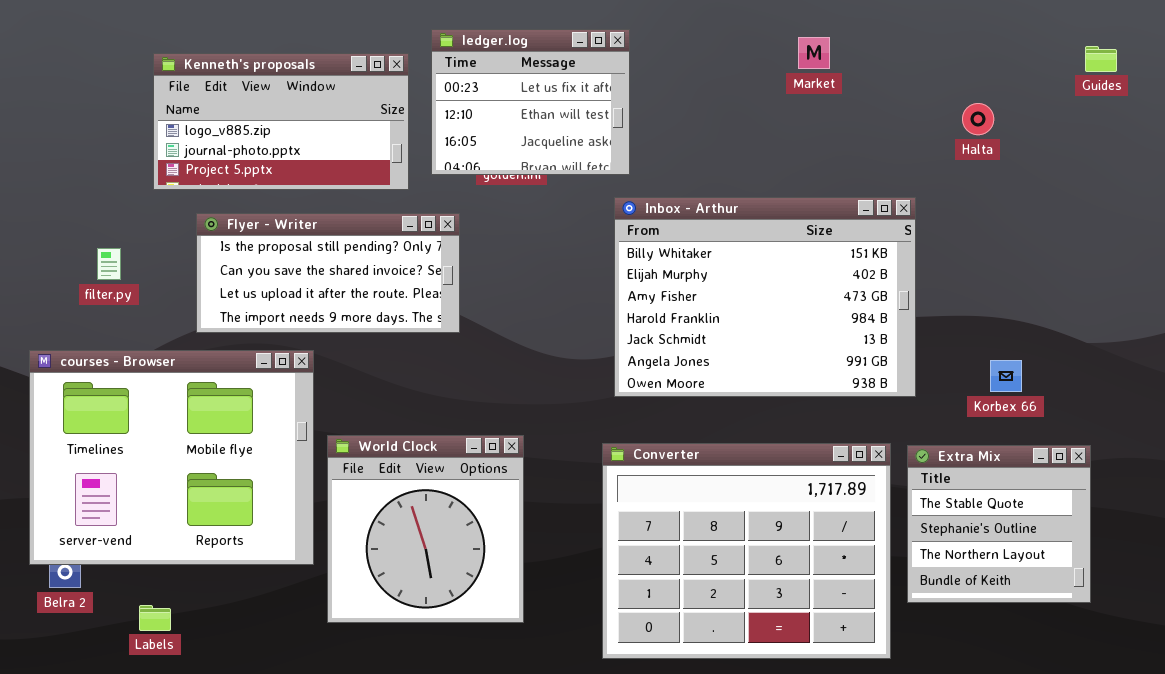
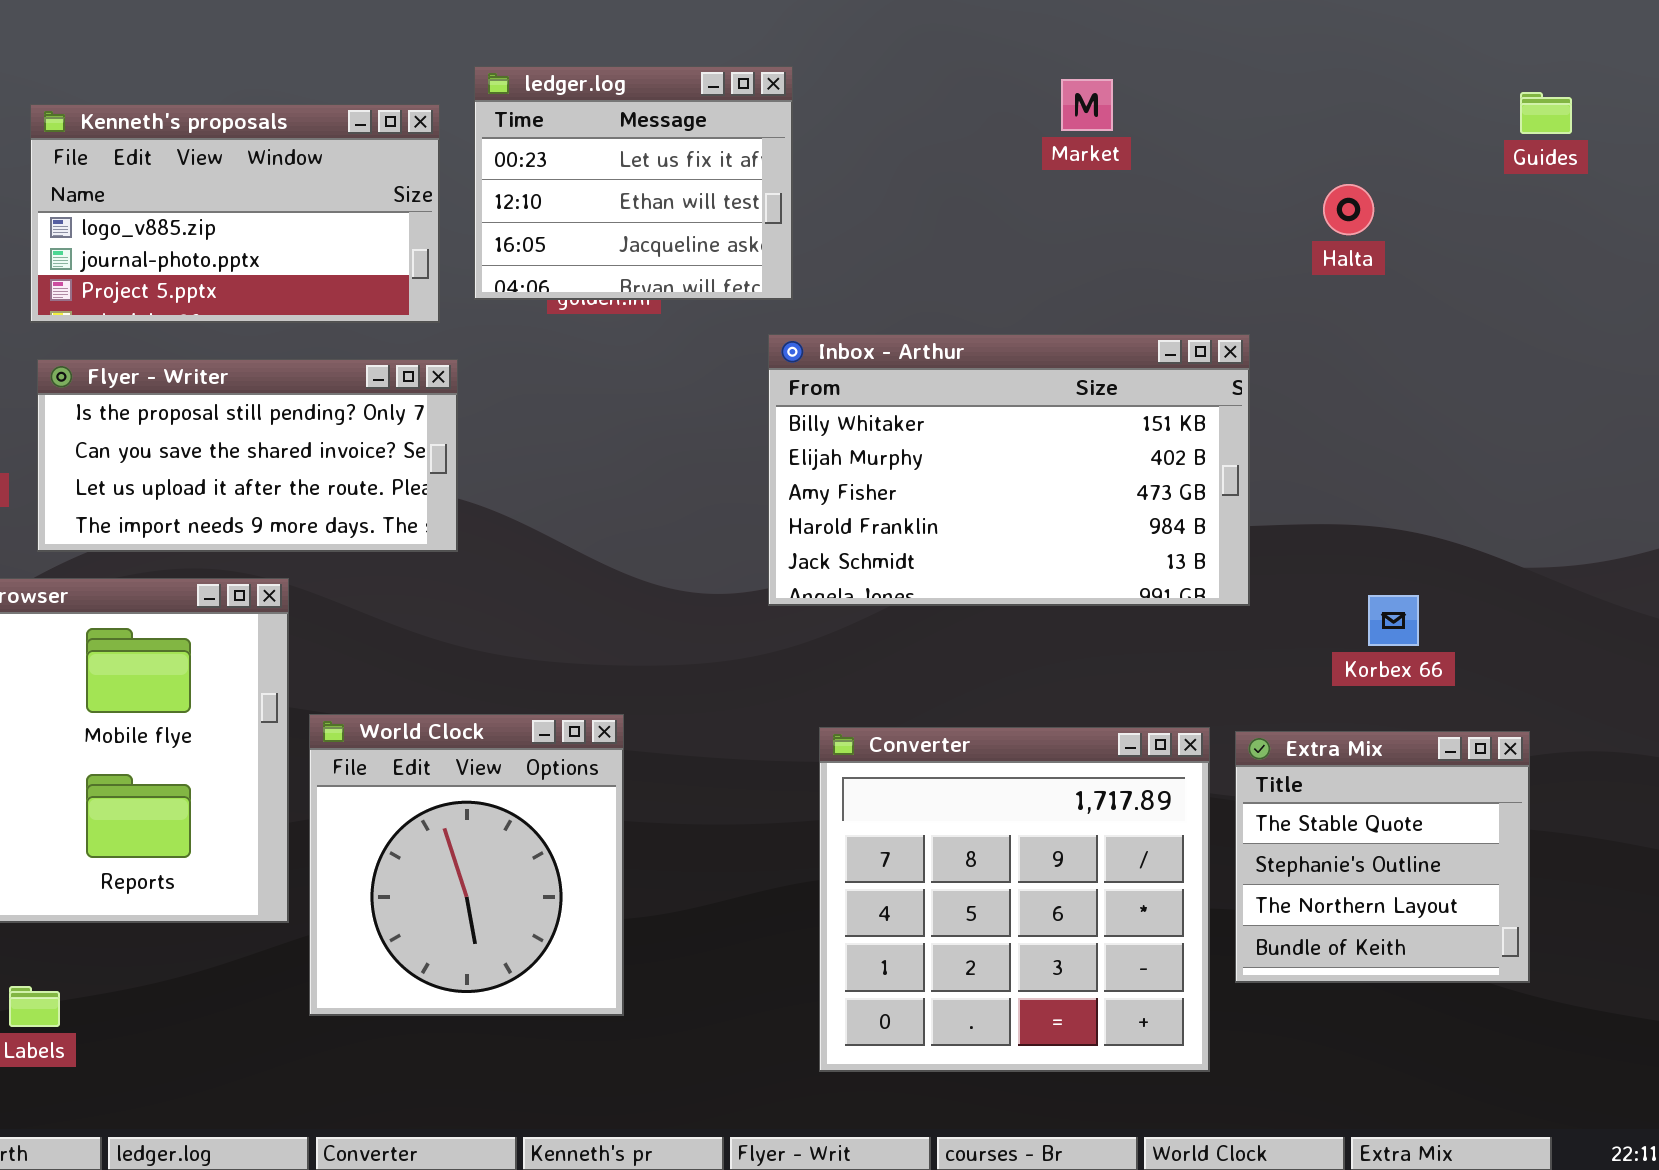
Inbox - Arthur: [614,197,916,397] -> [768,334,1250,606], resized
Flyer - Writer: [196,213,460,333] -> [37,359,458,552], moved
Converter: [602,443,891,659] -> [819,727,1210,1072], resized

